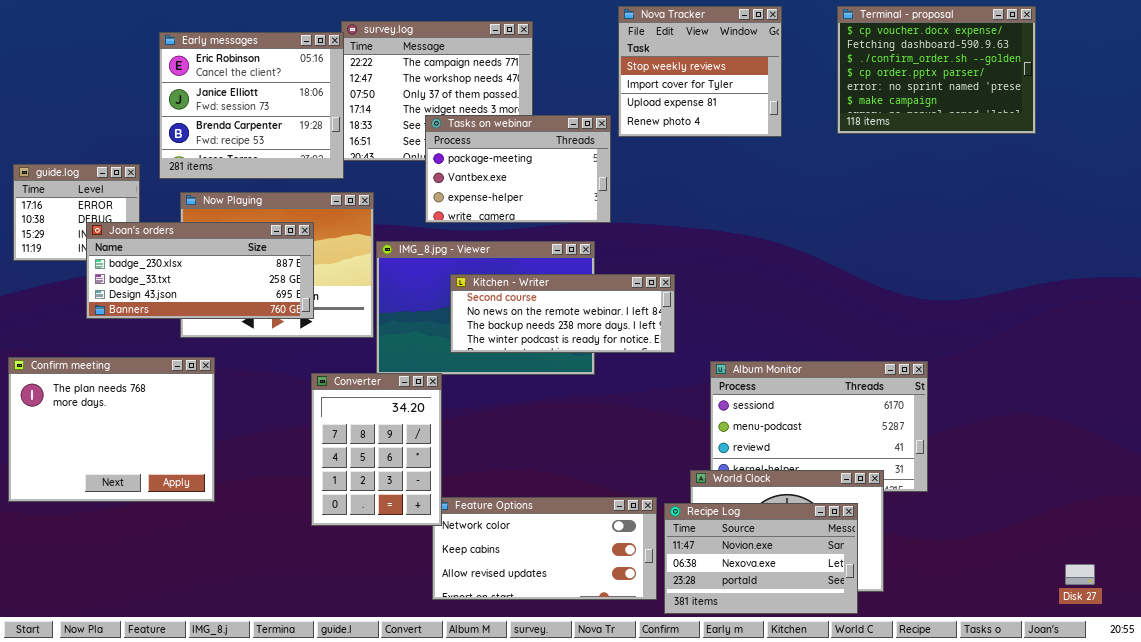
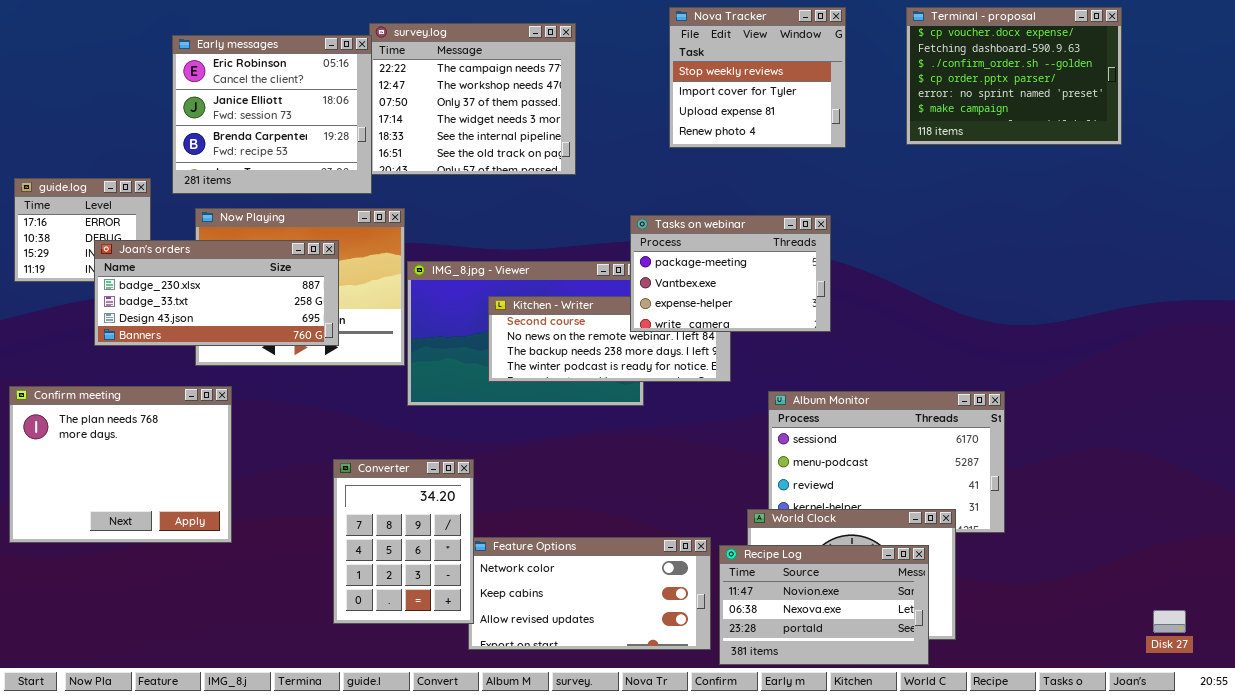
Tasks on webinar: [425,115,611,223] -> [630,215,831,332], moved
Converter: [311,373,442,526] -> [333,459,474,624], moved

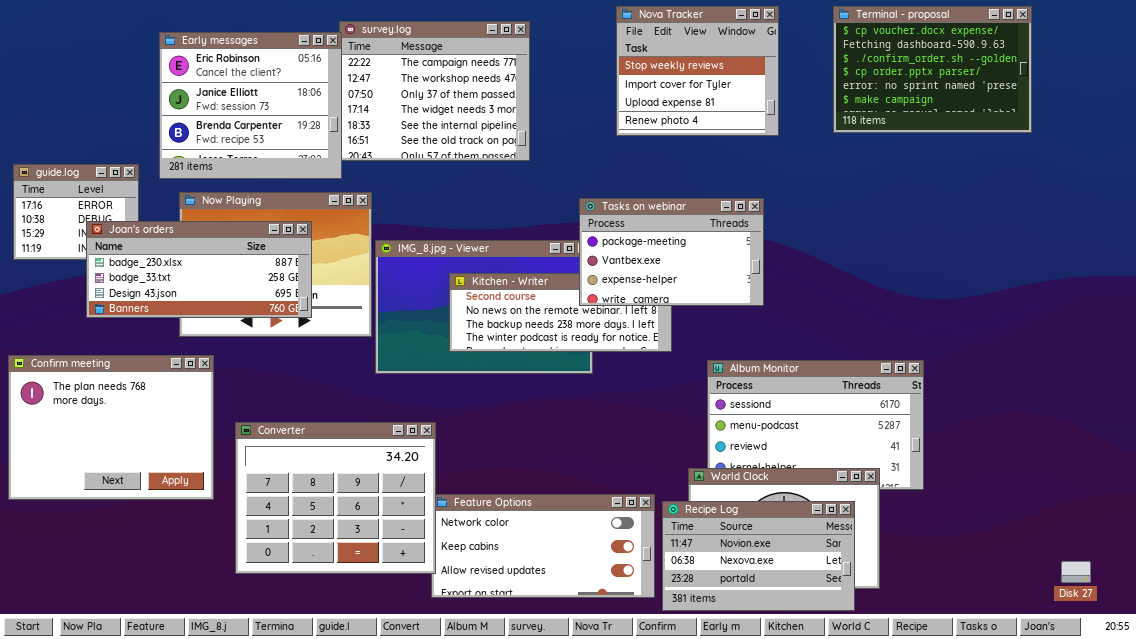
Converter: [333,459,474,624] -> [235,422,436,574], resized

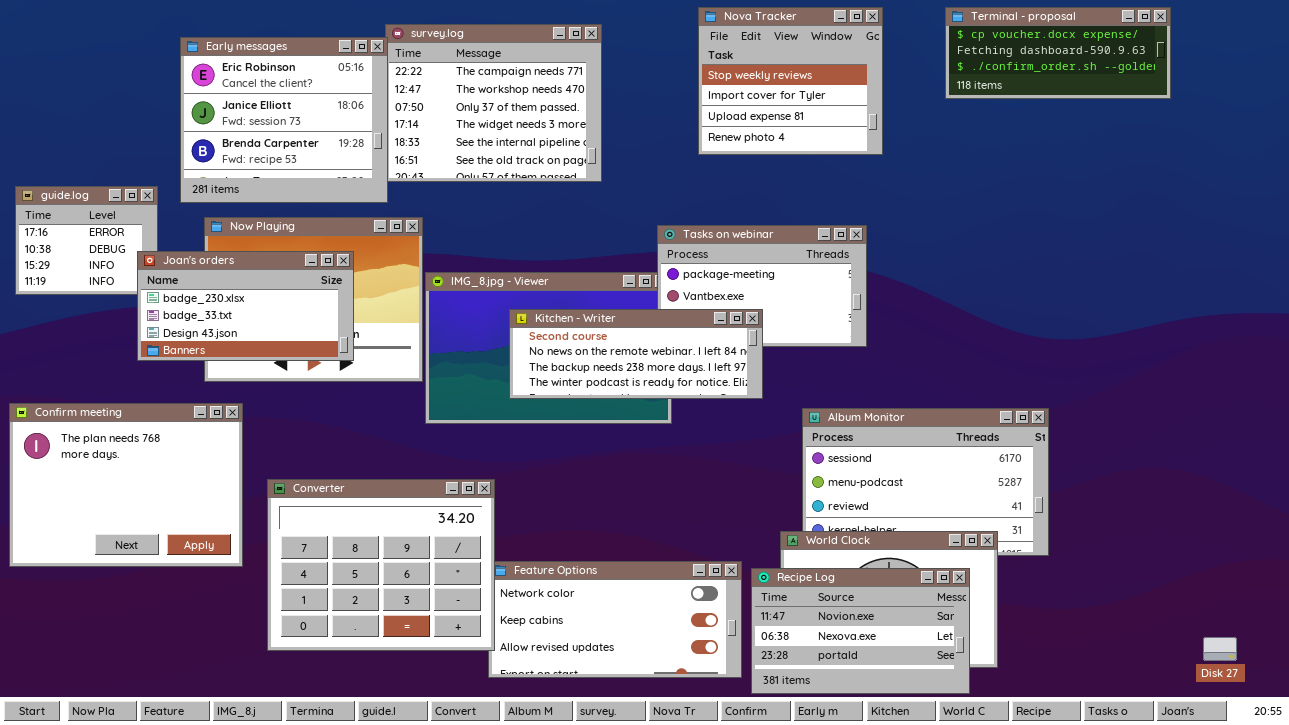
Terminal - proposal: [833,6,1032,133] -> [945,7,1171,99], resized
Joan's orders: [86,221,312,318] -> [137,251,354,361], resized
Kitchen - Writer: [449,273,672,352] -> [509,309,763,399], raised

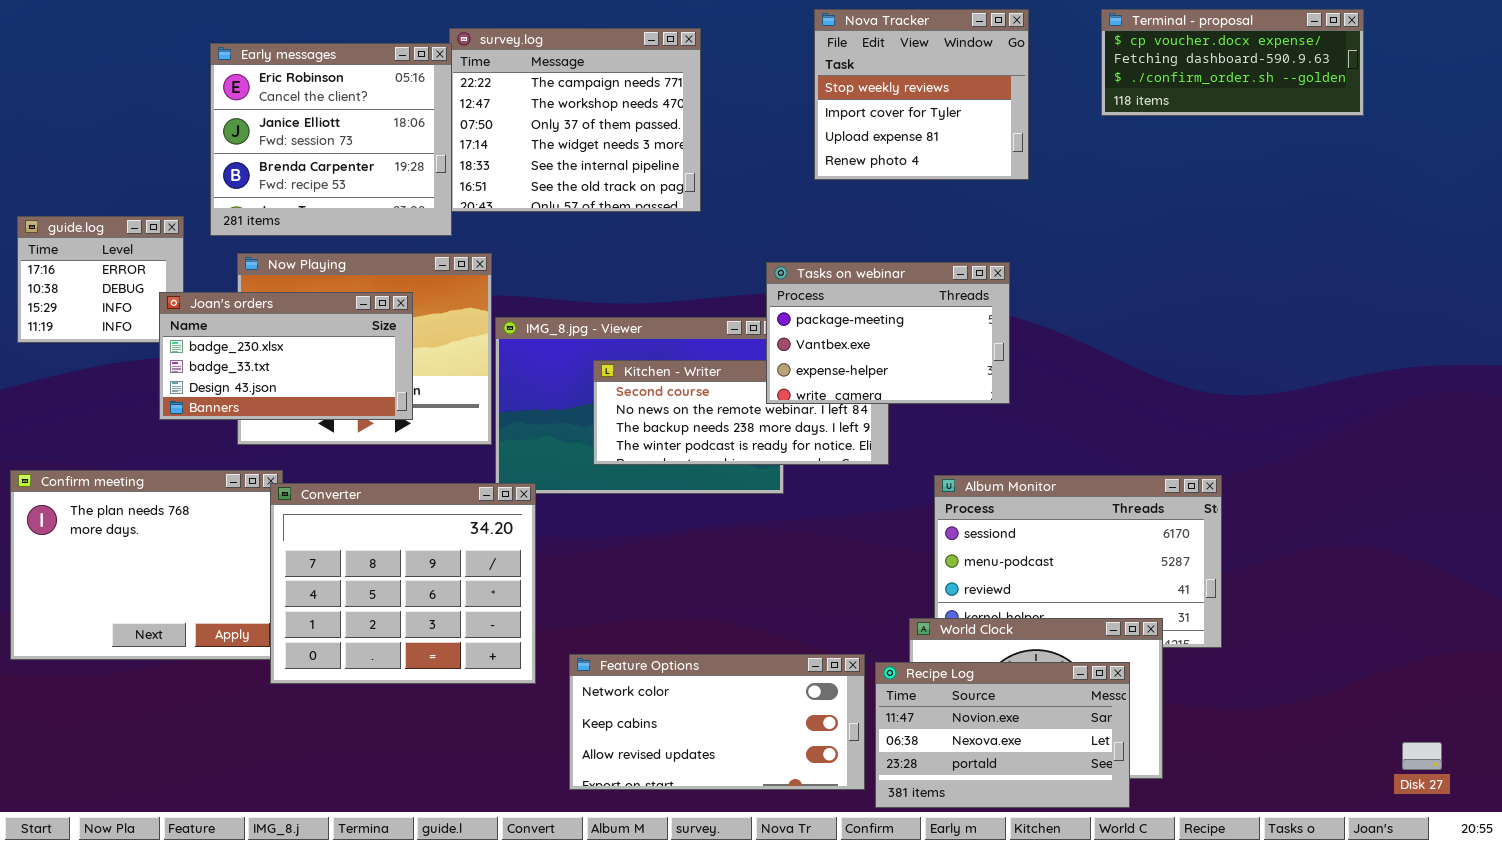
Tasks on webinar: [657,225,867,347] -> [766,262,1010,404], raised
Converter: [267,479,495,651] -> [270,483,536,684], moved

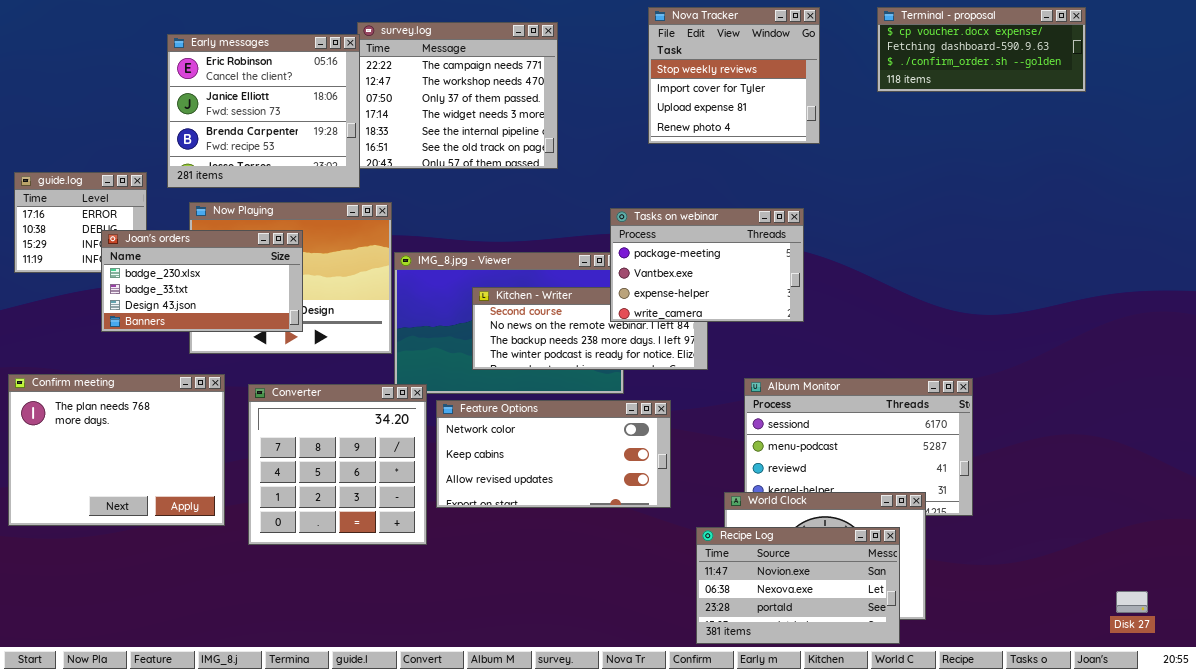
Joan's orders: [159,292,413,420] -> [101,230,303,332], moved
Converter: [270,483,536,684] -> [248,384,427,545], resized
Feature Options: [569,654,865,790] -> [436,400,671,508], moved

